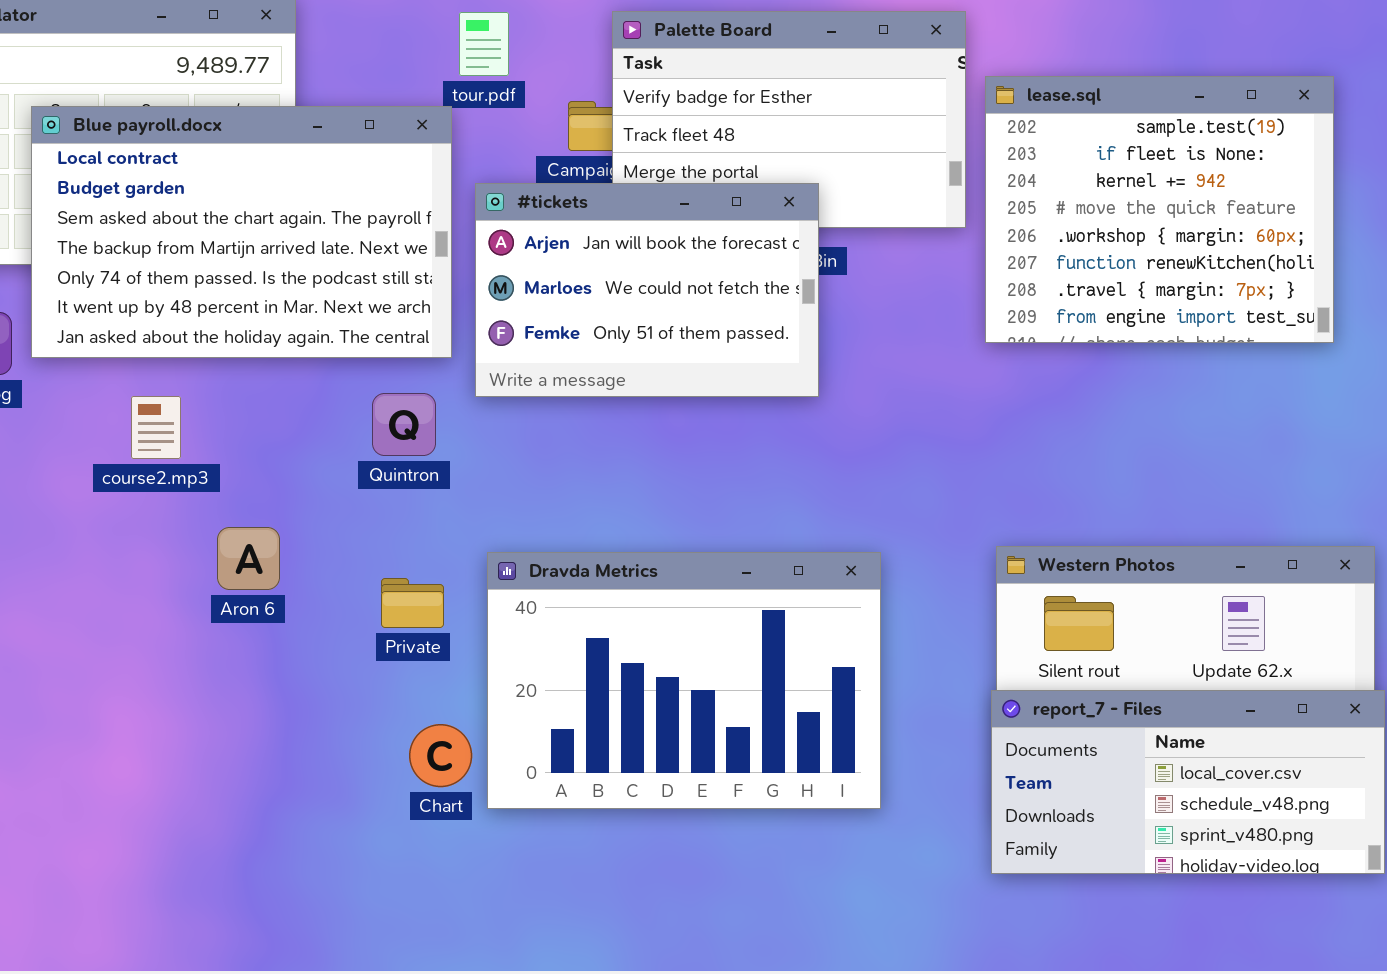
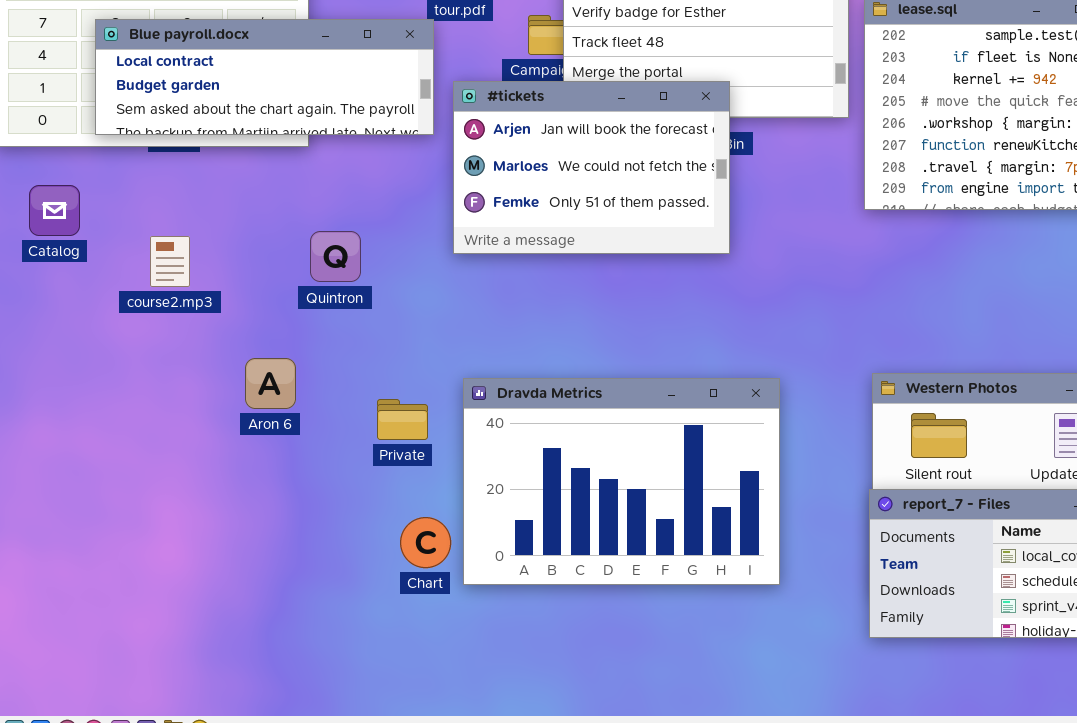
Blue payroll.docx: [31,106,452,358] -> [95,19,434,135], resized
Quintron: [372,393,436,456] -> [310,231,361,282], moved
course2.mp3: [131,396,181,459] -> [150,236,190,287], moved

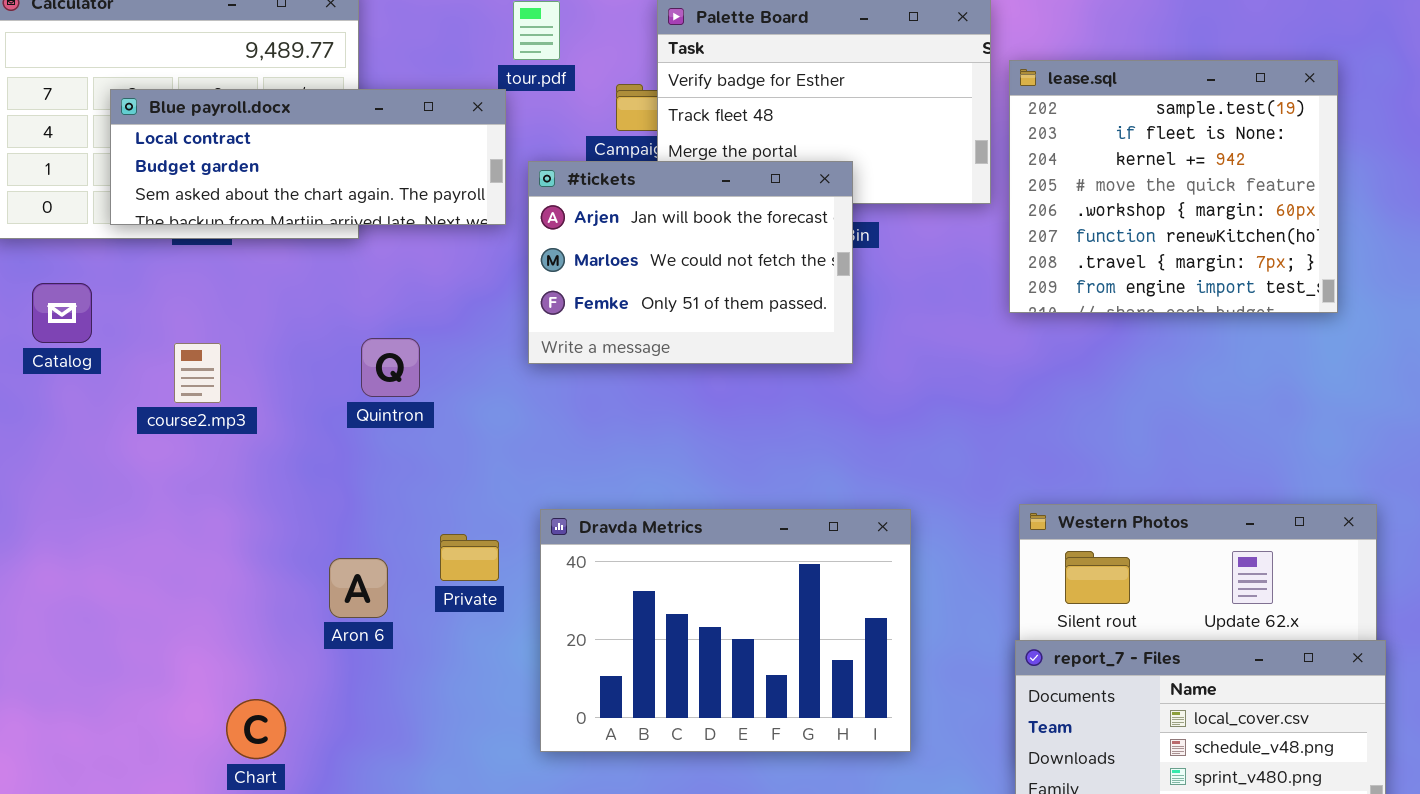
Aron 6: [245,358,296,409] -> [329,558,388,618], moved
Chart: [400,517,451,568] -> [226,699,286,759], moved

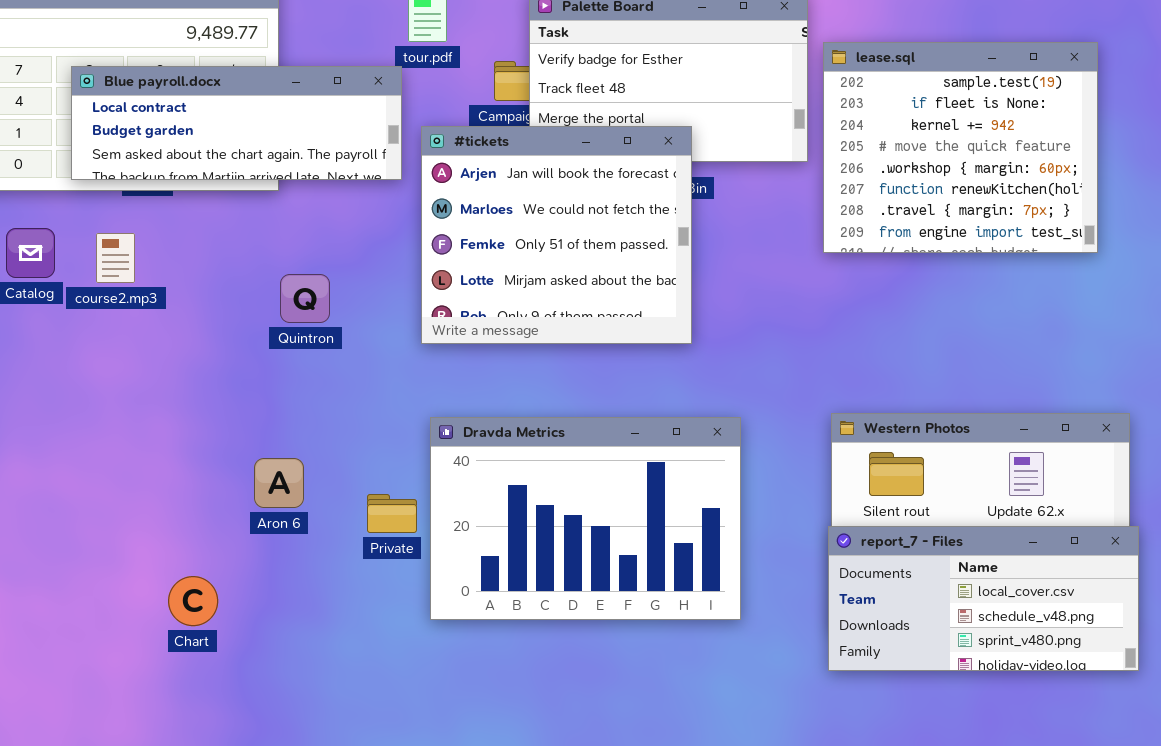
#tickets: [528,161,853,364] -> [421,126,692,344], resized
course2.mp3: [174,343,221,403] -> [96,233,135,283], moved
Private: [440,534,499,581] -> [367,494,417,533], moved

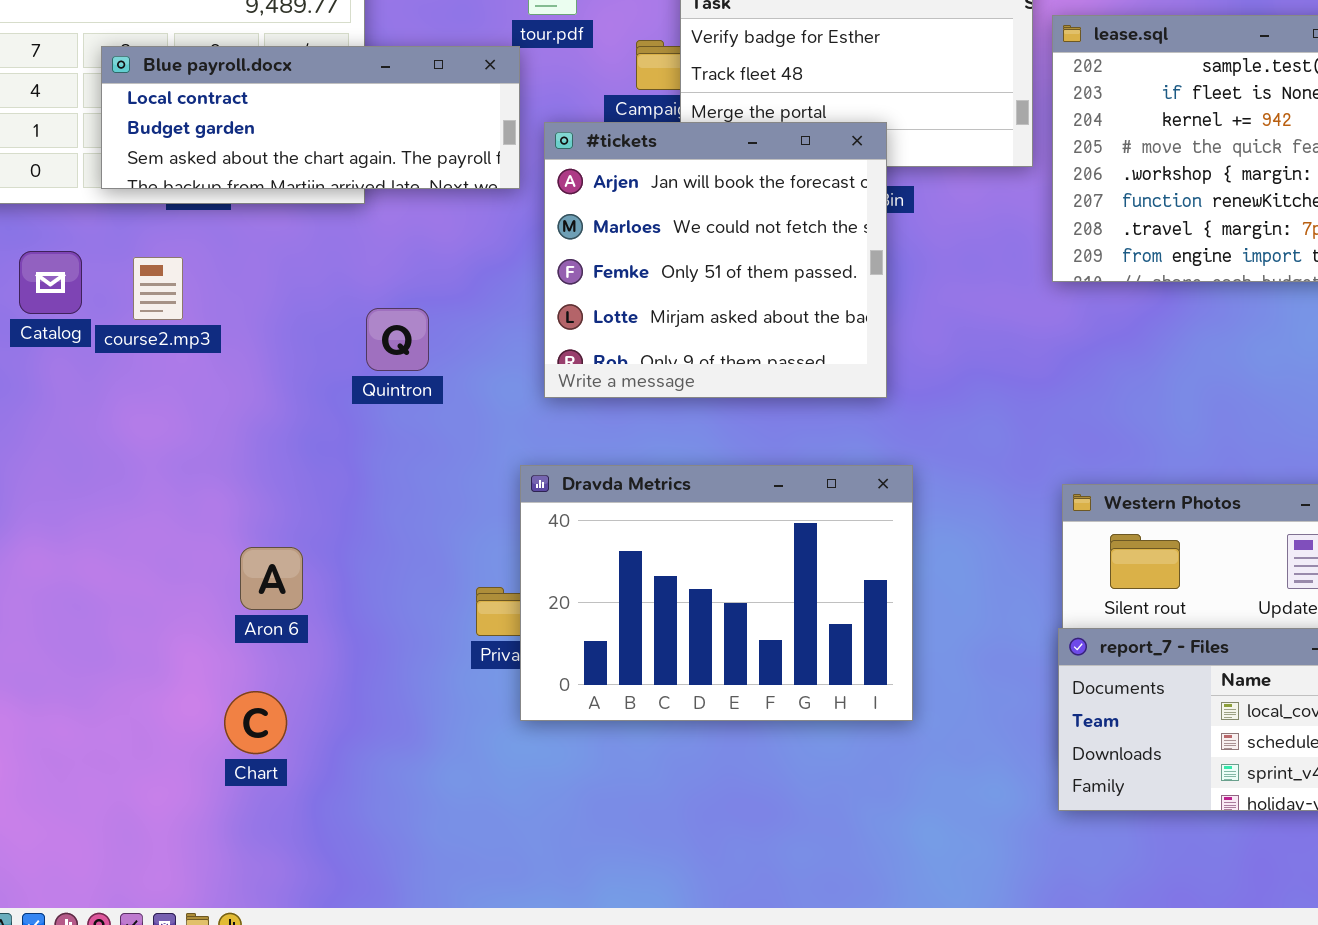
Dravda Metrics: [430,417,741,620] -> [520,465,913,721], moved
Aron 6: [254,458,304,508] -> [240,547,303,610], moved

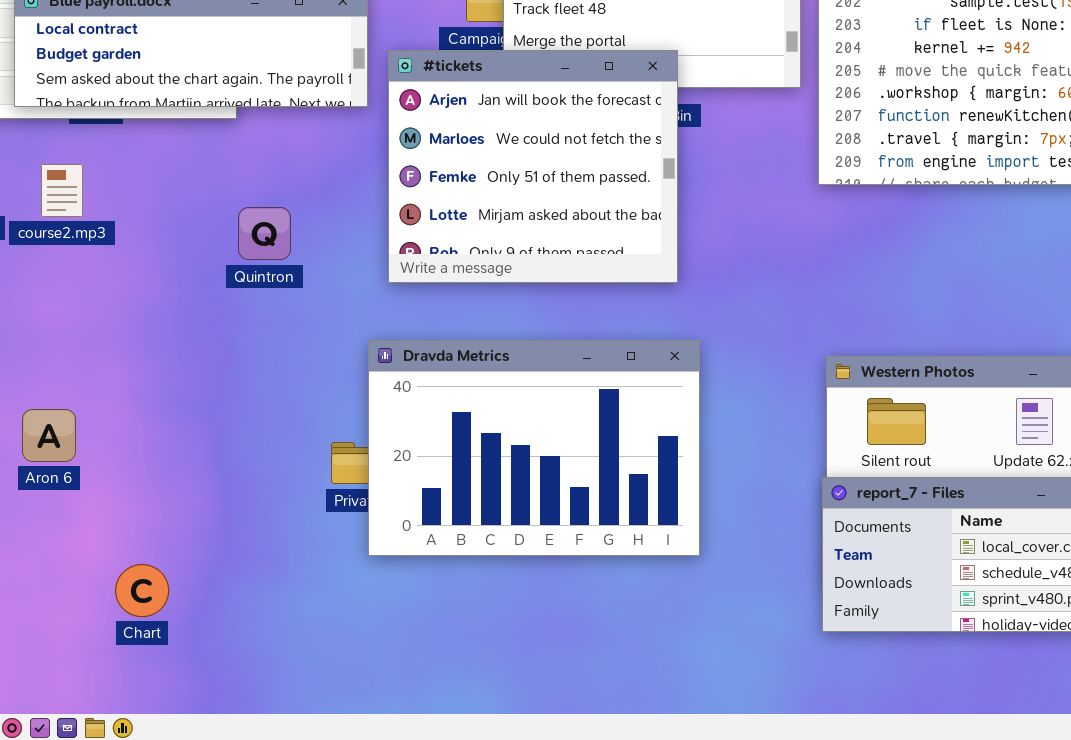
Aron 6: [240,547,303,610] -> [22,409,76,462], moved
Chart: [224,691,287,754] -> [115,564,169,617], moved

